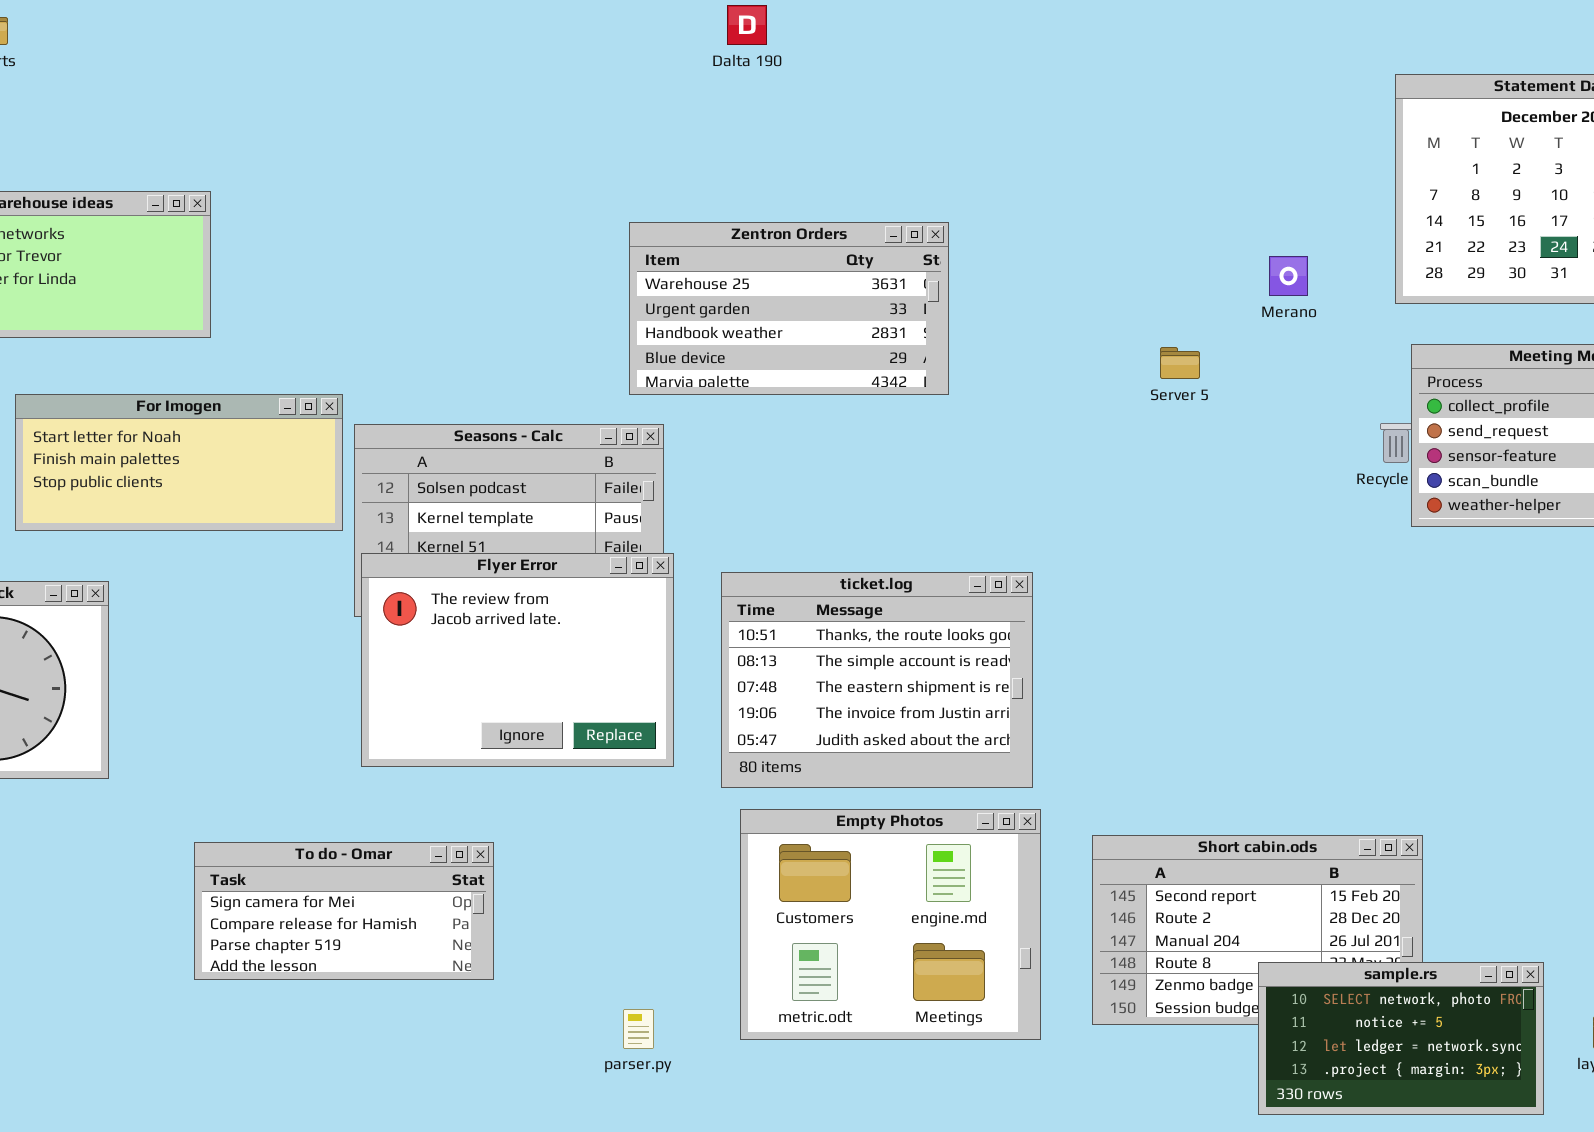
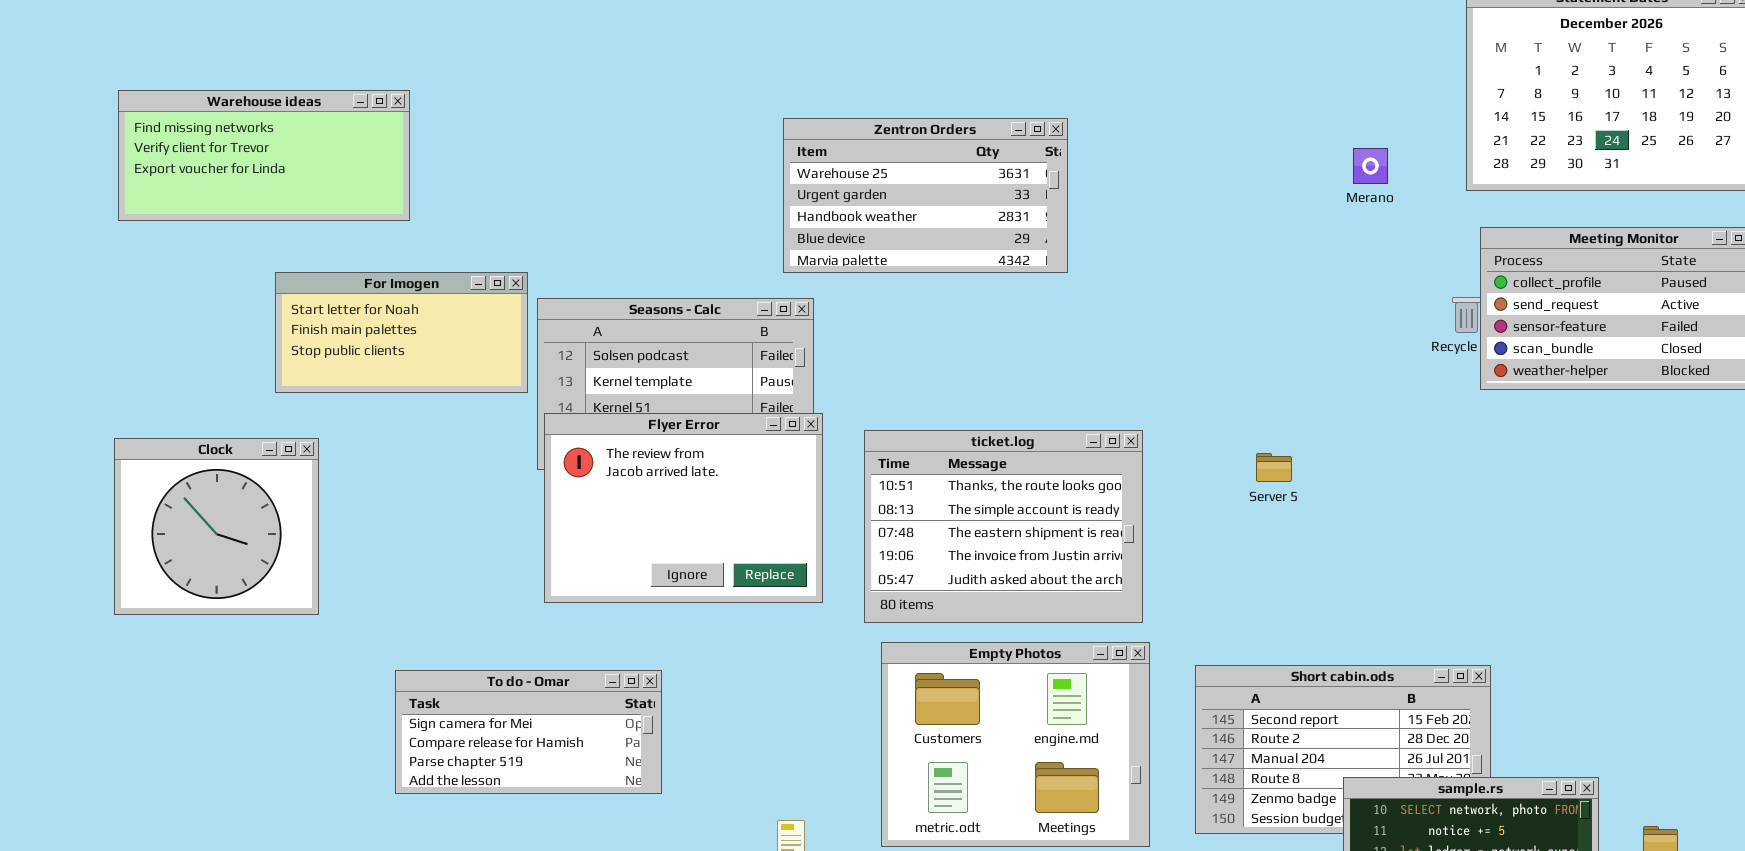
Server 5: [1160,347,1200,379] -> [1256,453,1292,482], moved
For Imogen: [15,394,343,531] -> [275,272,528,393], resized

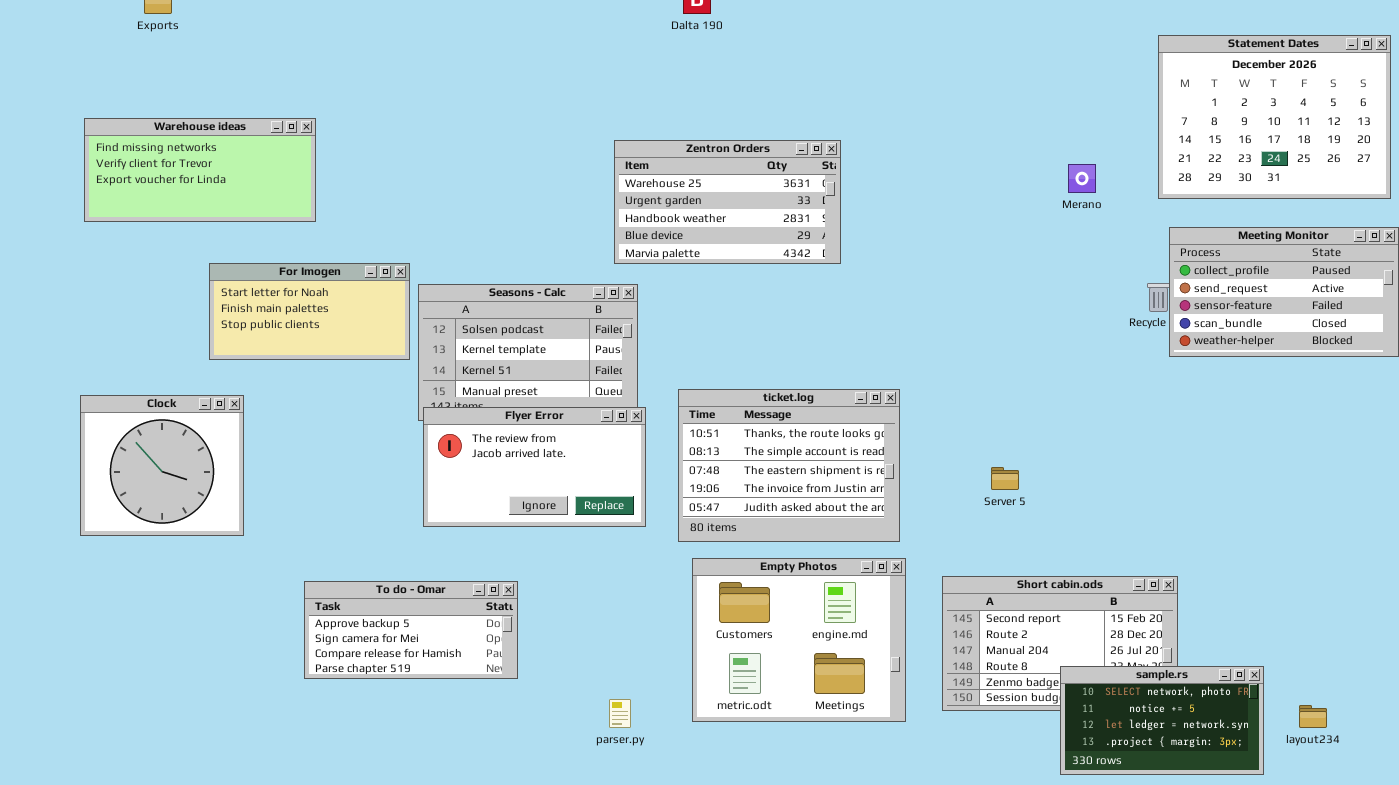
Flyer Error: [544,413,823,603] -> [423,407,646,527], resized
Server 5: [1256,453,1292,482] -> [991,467,1019,490], moved
To do - Omar: [395,670,662,794] -> [304,581,518,679], scrolled up 1 row

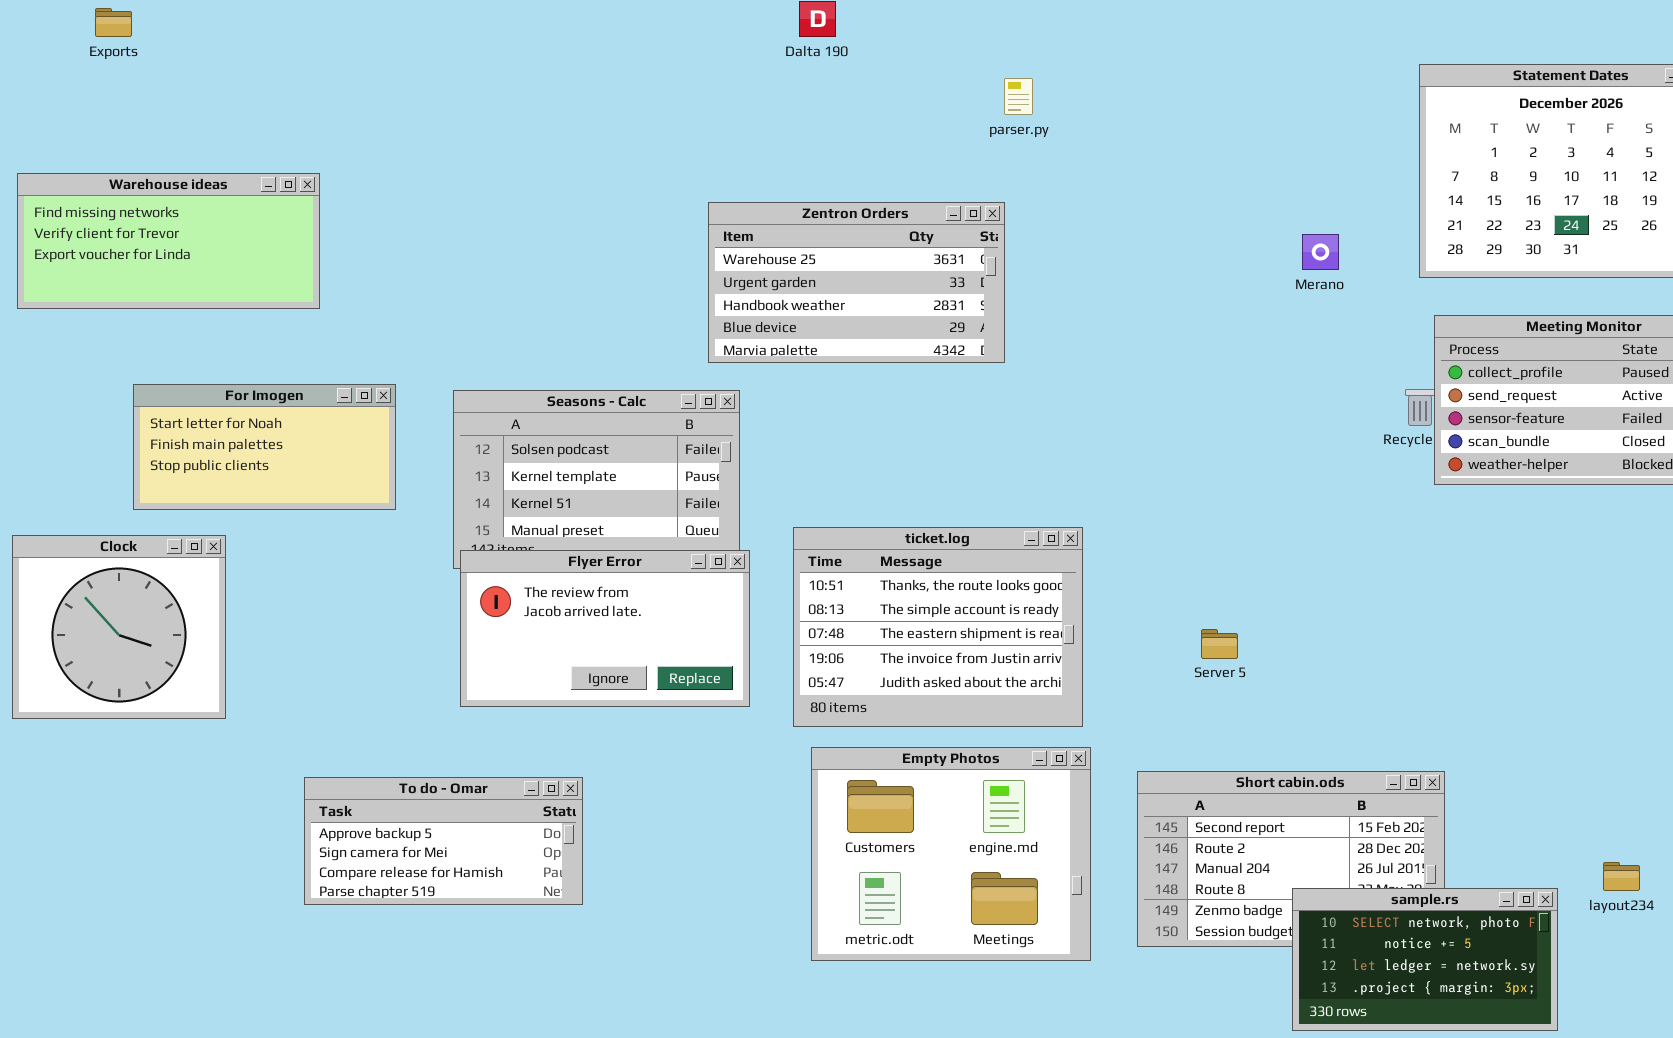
For Imogen: [209,263,410,360] -> [133,384,396,510], moved
parser.py: [609,699,631,728] -> [1004,78,1033,115], moved
layout234: [1299,705,1327,728] -> [1603,862,1640,891], moved

